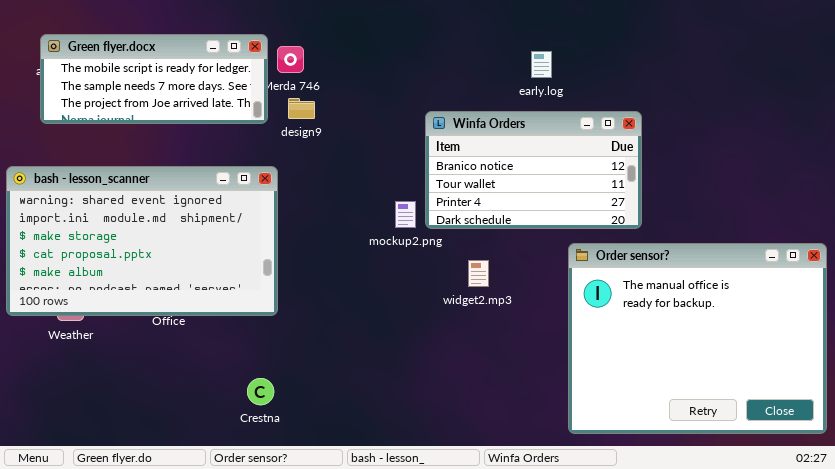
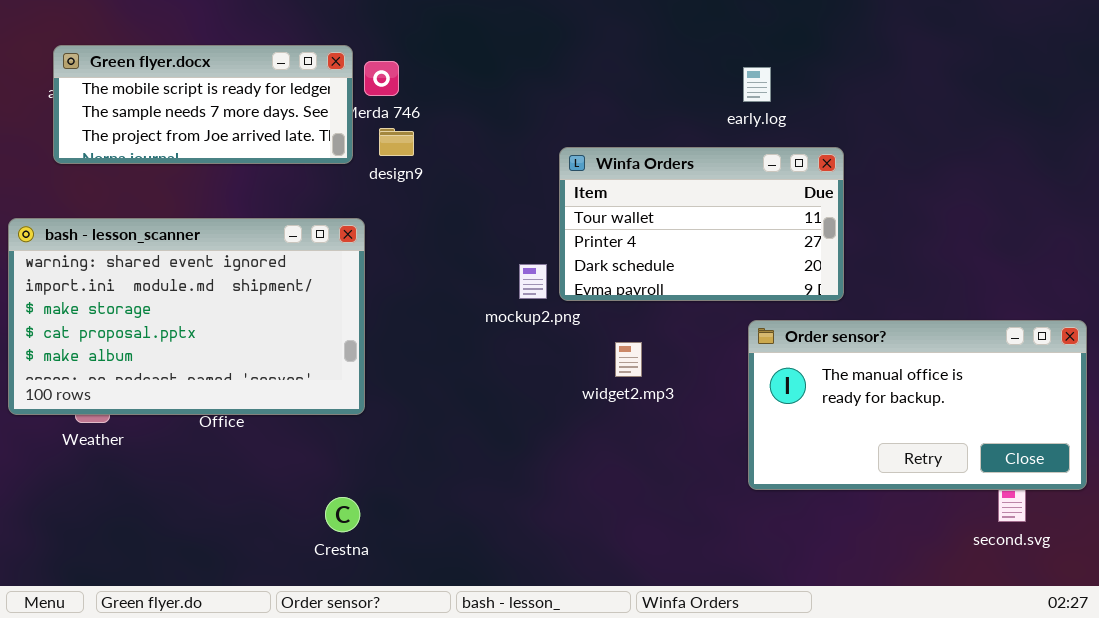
early.log: [531,51,552,78] -> [743,67,771,102], moved
Winfa Orders: [425,111,642,229] -> [559,147,844,301], scrolled down 1 row
Order sensor?: [568,243,827,434] -> [748,320,1087,490], resized

